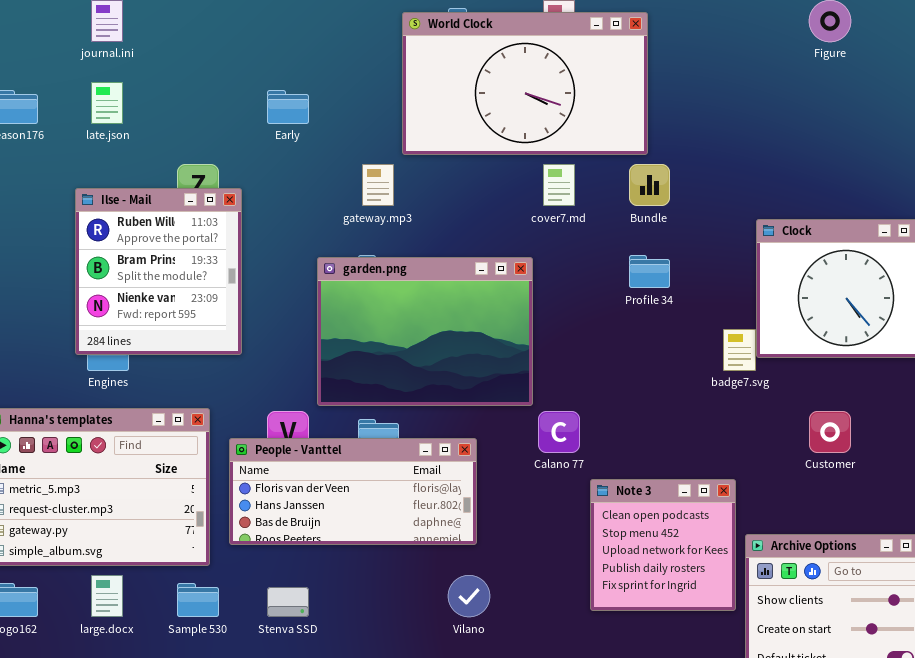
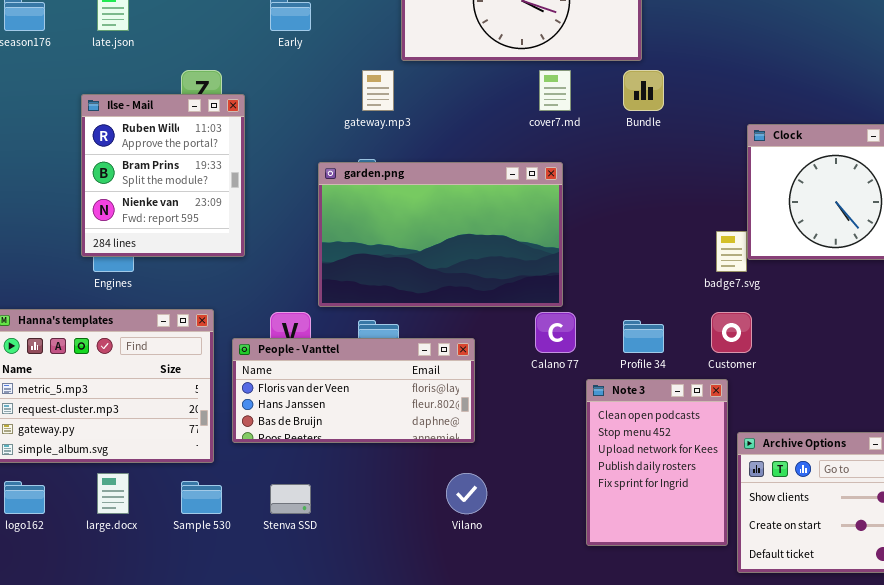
Profile 34: [629,255,670,288] -> [623,320,664,353], moved
garden.png: [317,257,533,406] -> [318,162,563,307], resized
Customer: [809,411,851,453] -> [711,312,752,353], moved
Note 3: [590,479,736,611] -> [586,379,728,546], resized

